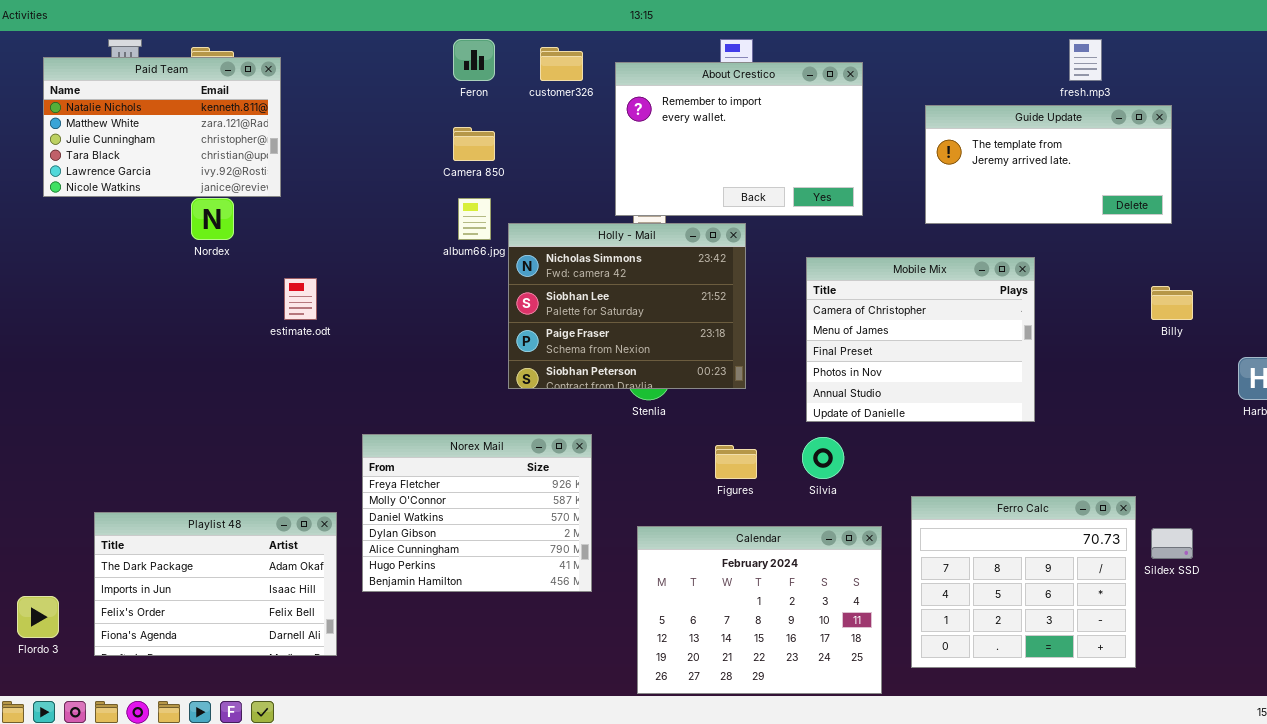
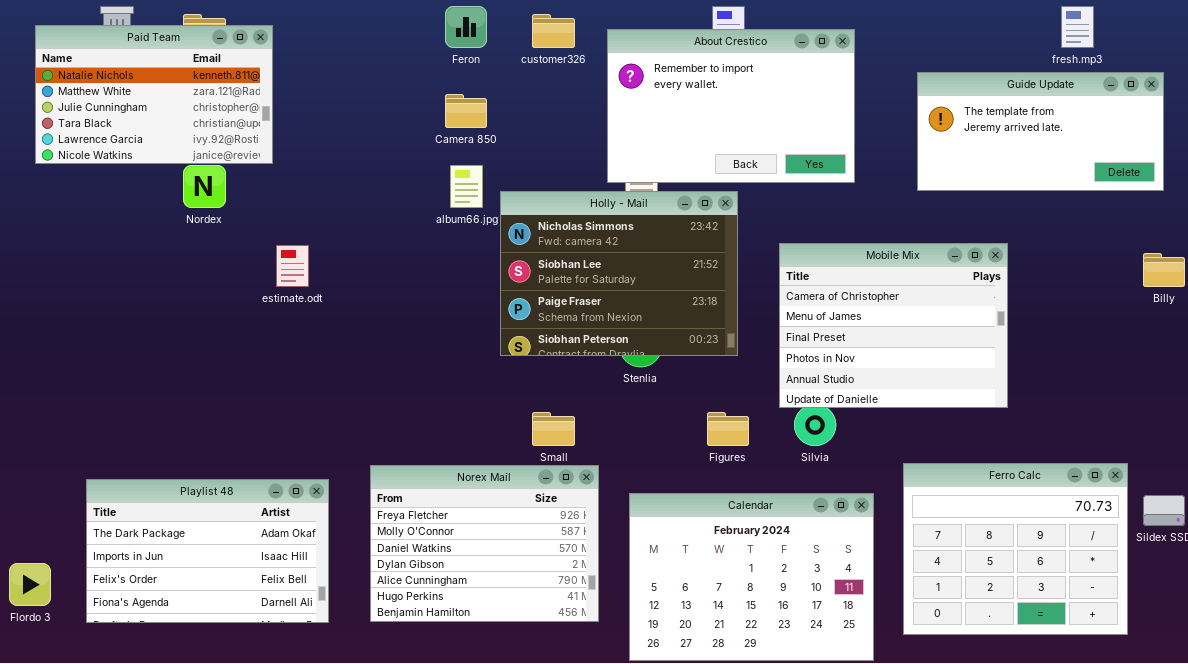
Mobile Mix: [806,257,1035,422] -> [779,243,1008,408], moved
Norex Mail: [362,434,592,592] -> [370,465,599,622], moved

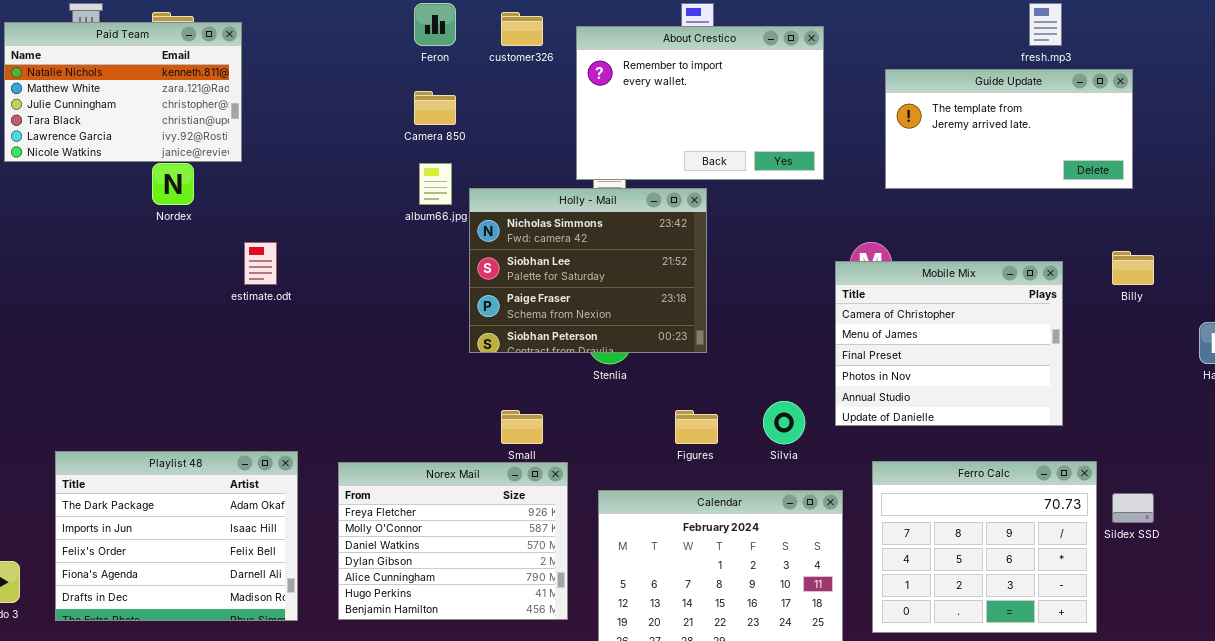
Mobile Mix: [779,243,1008,408] -> [835,261,1063,426], moved
Playlist 48: [86,479,329,623] -> [55,451,298,621], resized

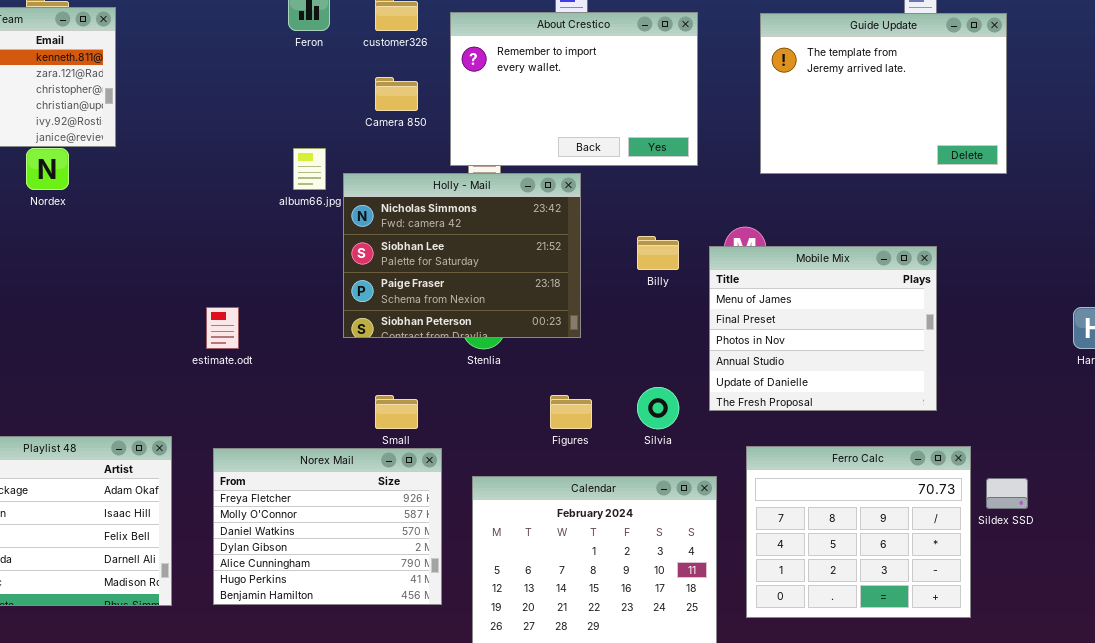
Guide Update: [885,69,1133,189] -> [760,13,1007,174], resized
Camera 850: [414,91,456,125] -> [375,77,418,111], moved
estimate.odt: [244,242,277,285] -> [206,307,239,349], moved
Billy: [1112,251,1154,285] -> [637,236,679,270], moved
Mobile Mix: [835,261,1063,426] -> [709,246,937,411], scrolled down 1 row

